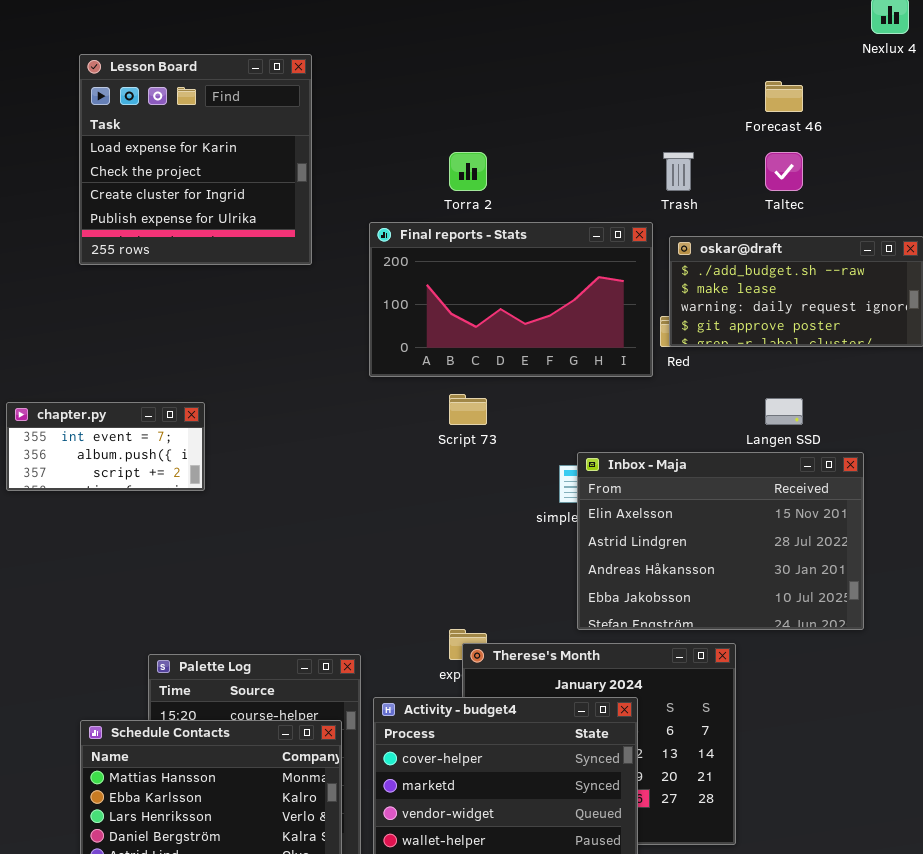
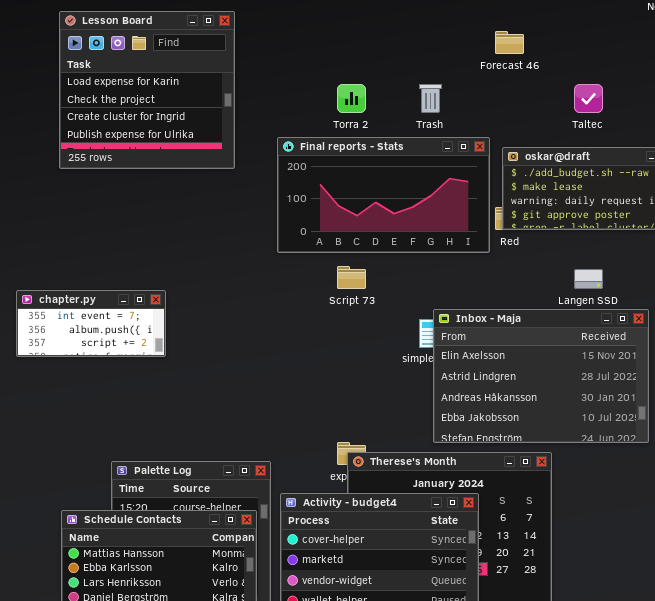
Forecast 46: [765,81,803,112] -> [495,31,524,54], moved
Trash: [663,152,694,191] -> [419,84,442,113], moved
chapter.py: [6,402,205,491] -> [16,290,166,357], moved

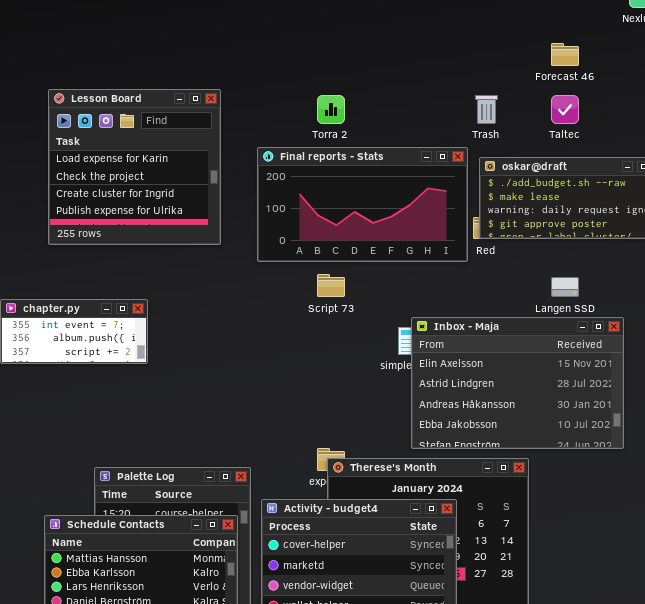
Lesson Board: [59,11,235,169] -> [48,89,221,245], moved
Forecast 46: [495,31,524,54] -> [551,43,579,66], moved
Trash: [419,84,442,113] -> [475,95,498,124], moved

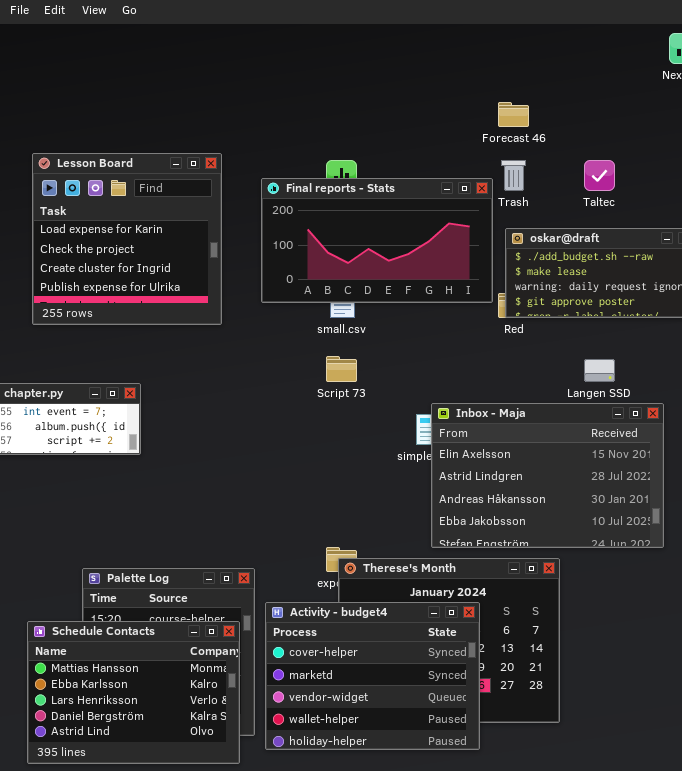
Forecast 46: [551,43,579,66] -> [498,102,529,127], moved
Final reports - Stats: [257,147,468,262] -> [261,178,493,303], moved

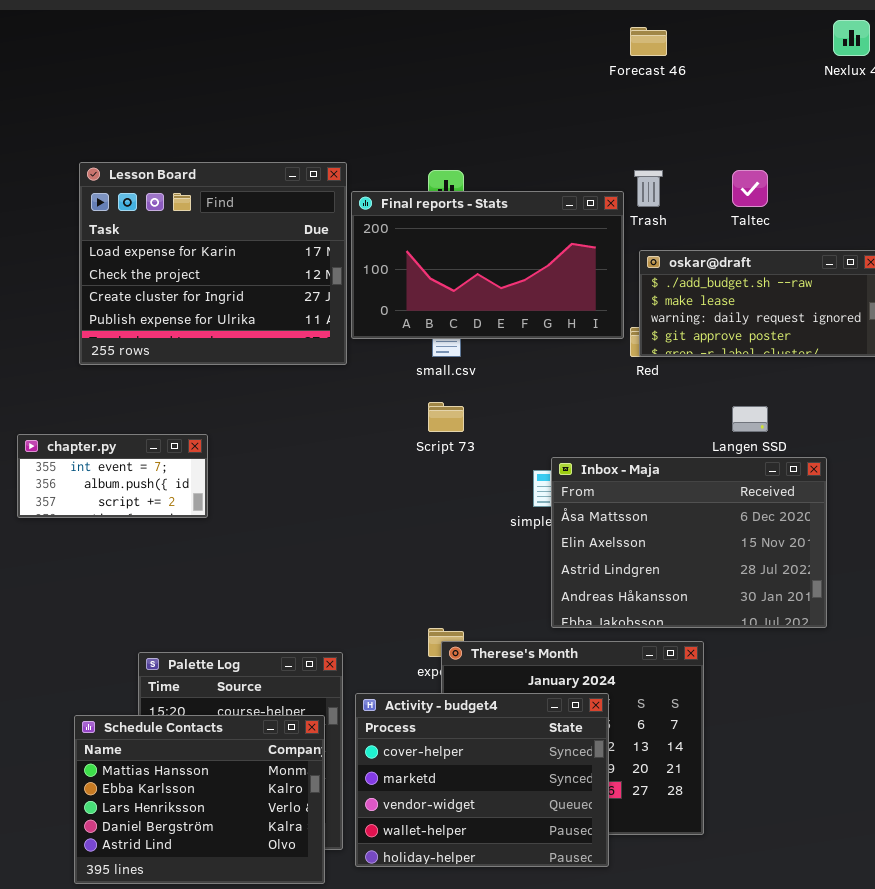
Forecast 46: [498,102,529,127] -> [630,27,667,56], moved
Lesson Board: [32,153,222,325] -> [79,162,347,365], resized
Inbox - Maja: [431,403,664,548] -> [551,457,827,628], scrolled up 1 row

